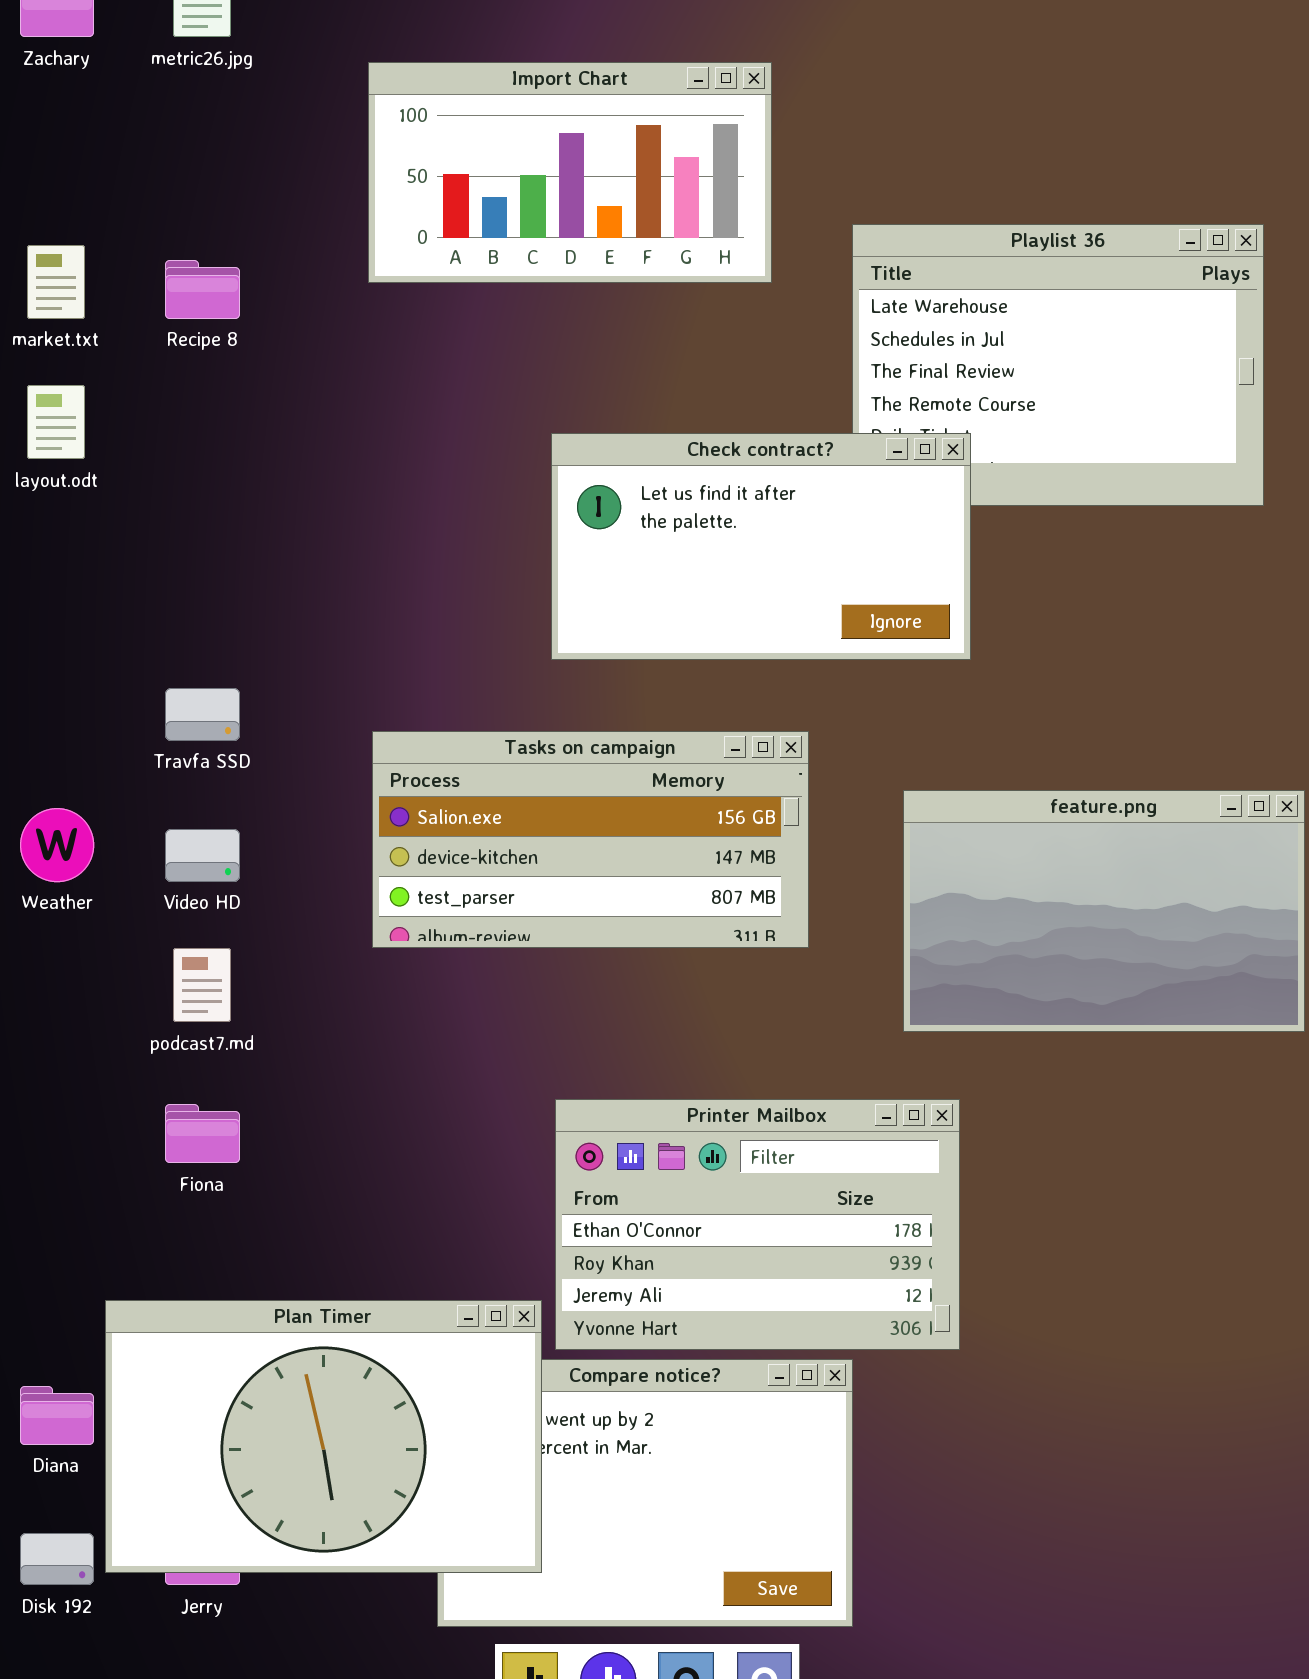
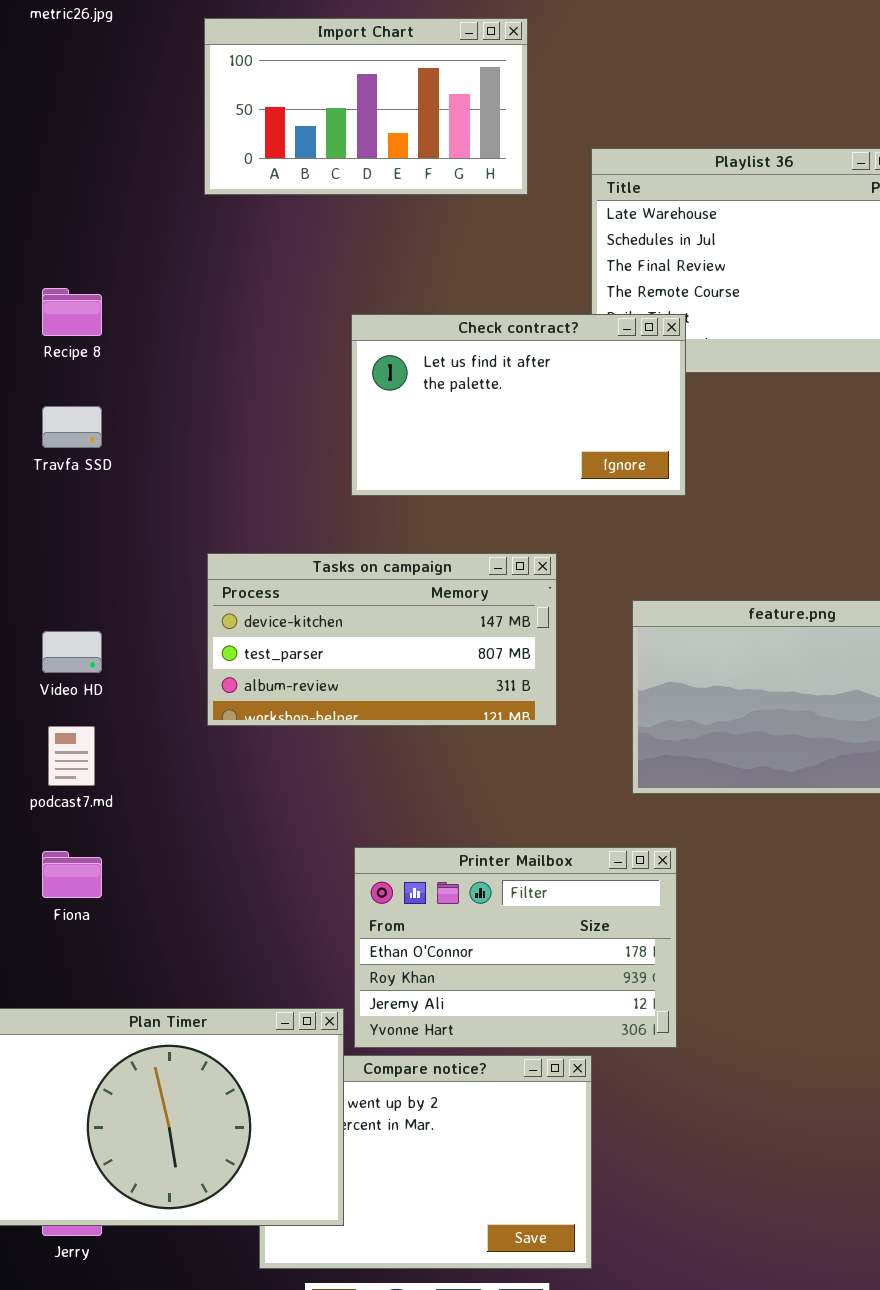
Recipe 8: [165,260,240,319] -> [42,288,102,336], moved
Travfa SSD: [165,688,240,741] -> [42,406,102,448], moved
Tasks on campaign: [372,731,809,948] -> [207,553,557,726], scrolled down 1 row

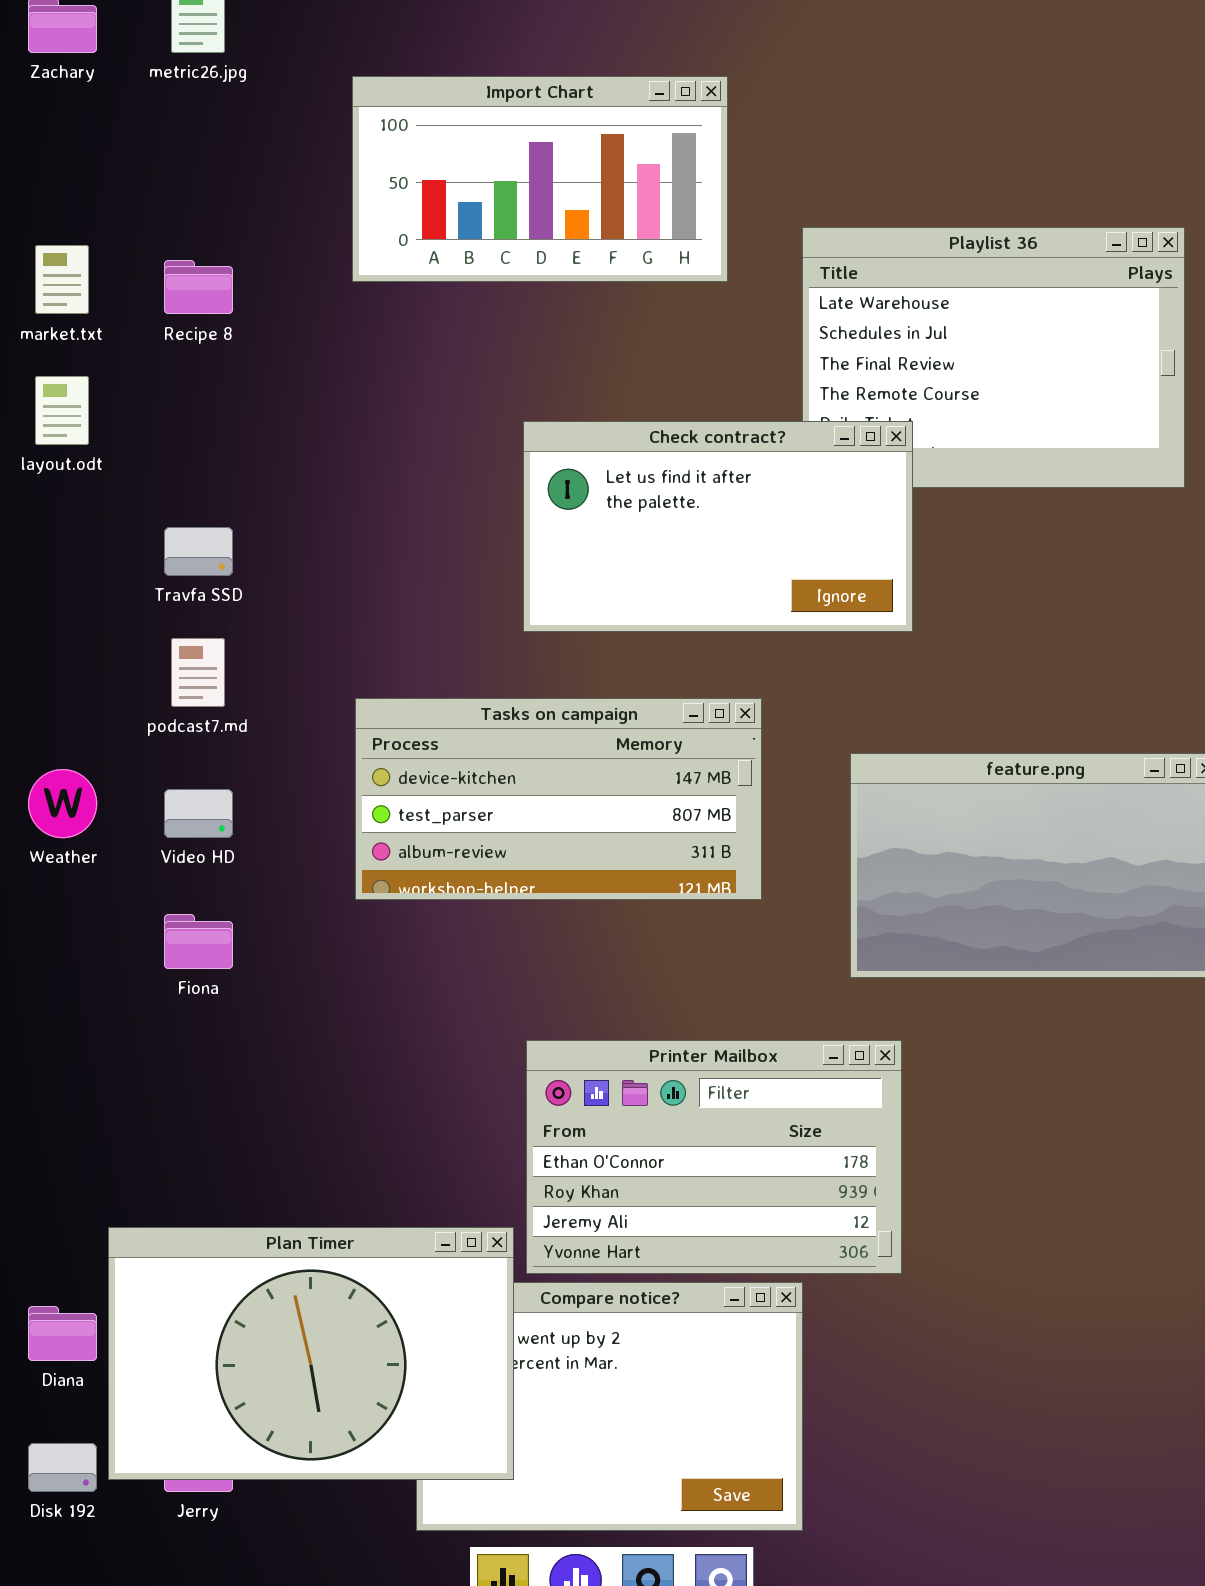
Recipe 8: [42,288,102,336] -> [164,260,233,314], moved
podcast7.md: [48,726,95,786] -> [171,638,225,707], moved
Fiona: [42,851,102,898] -> [164,914,233,969], moved

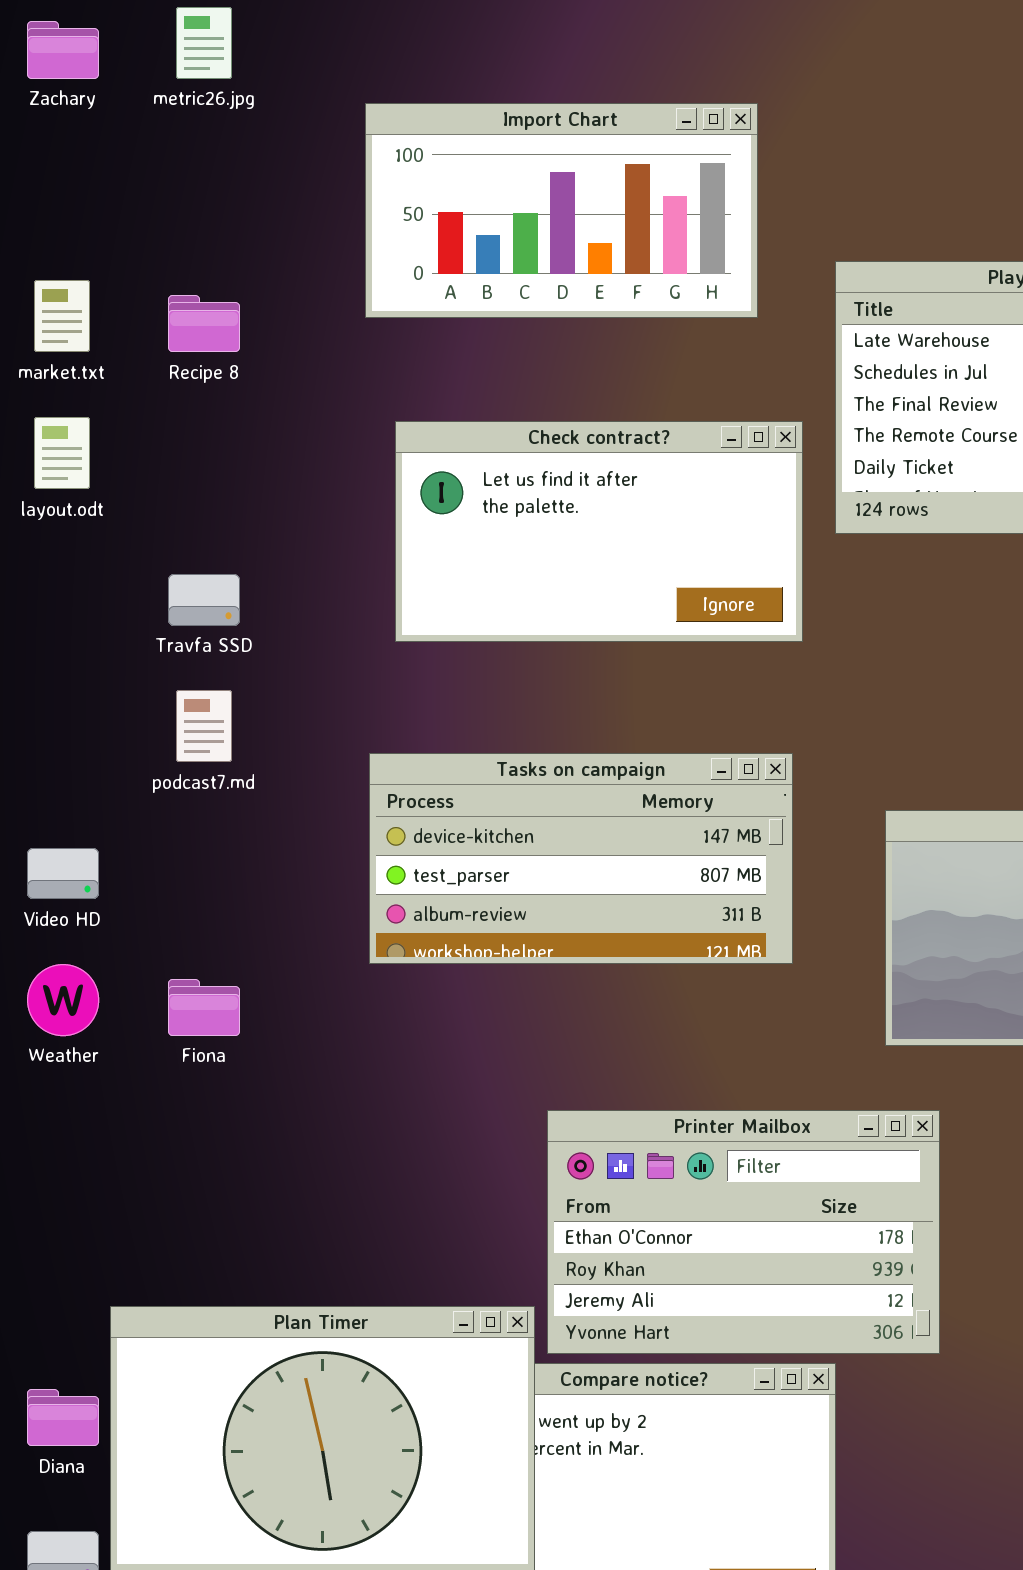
Check contract?: [523,421,913,632] -> [395,421,803,642], moved
Weather: [28,769,97,838] -> [27,964,99,1036], moved
Video HD: [164,789,233,838] -> [27,848,99,899], moved

